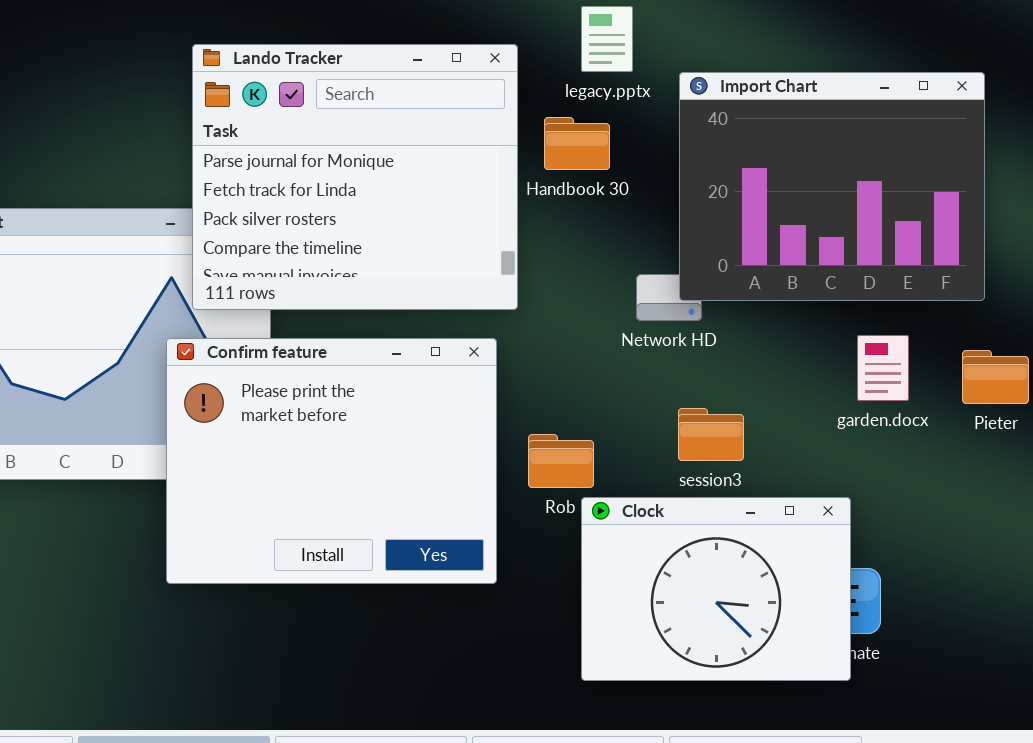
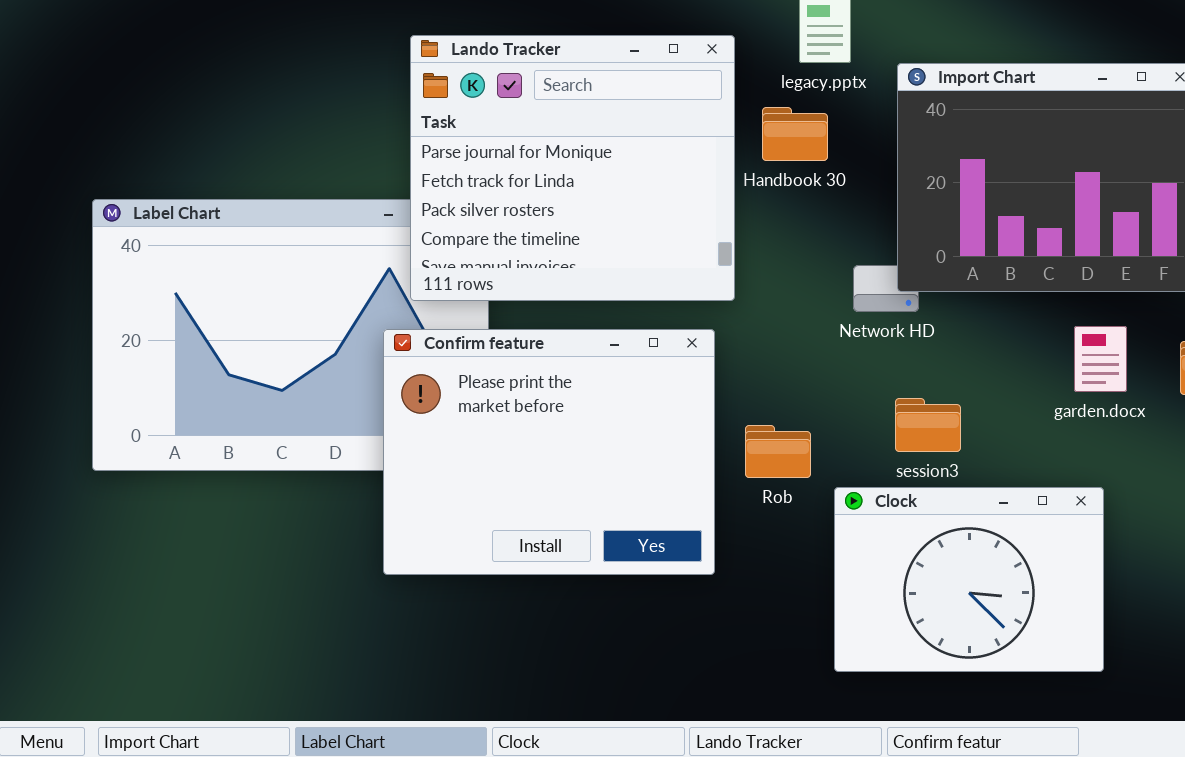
Clock: [581,497,851,681] -> [834,487,1104,672], moved

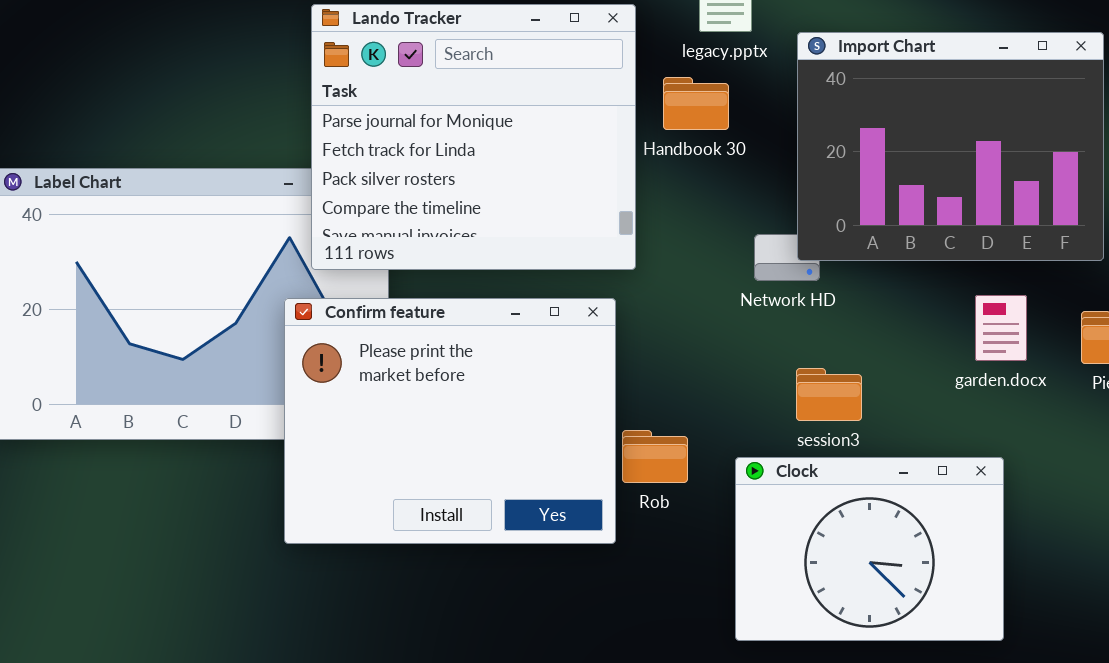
Rob: [745,425,811,478] -> [622,430,688,483], moved

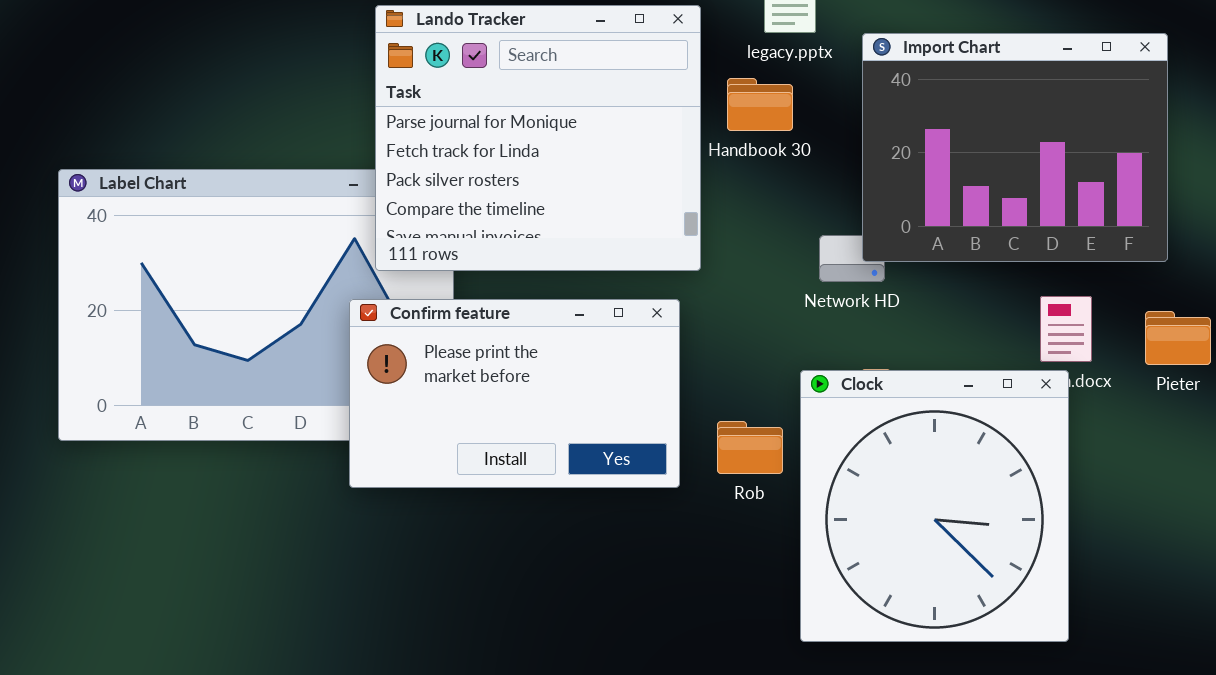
Confirm feature: [284,298,616,544] -> [349,299,680,488], resized
Rob: [622,430,688,483] -> [717,421,783,474], moved
Clock: [735,457,1004,641] -> [800,370,1069,642], resized

